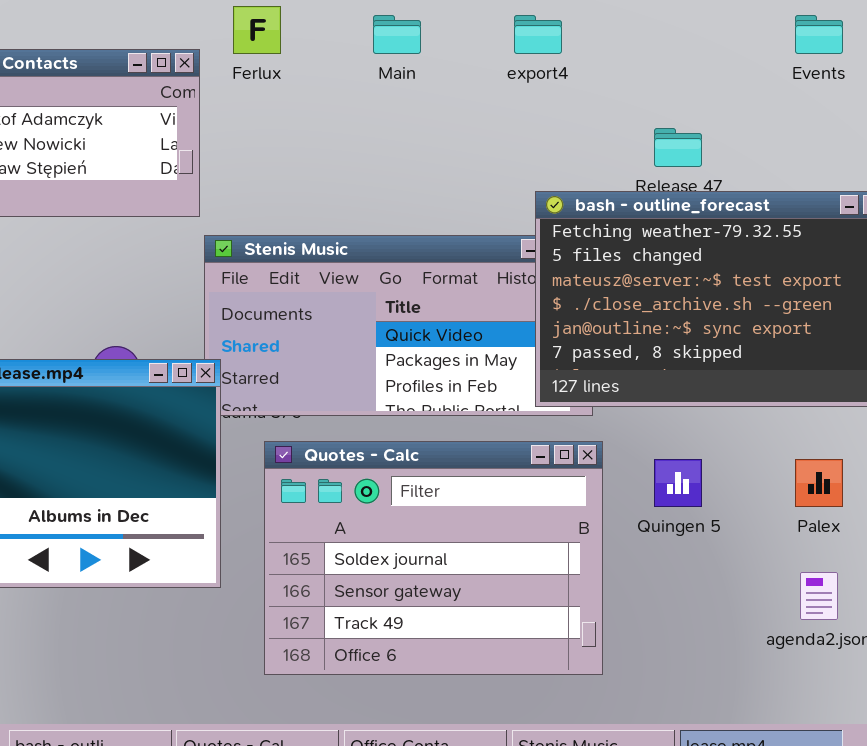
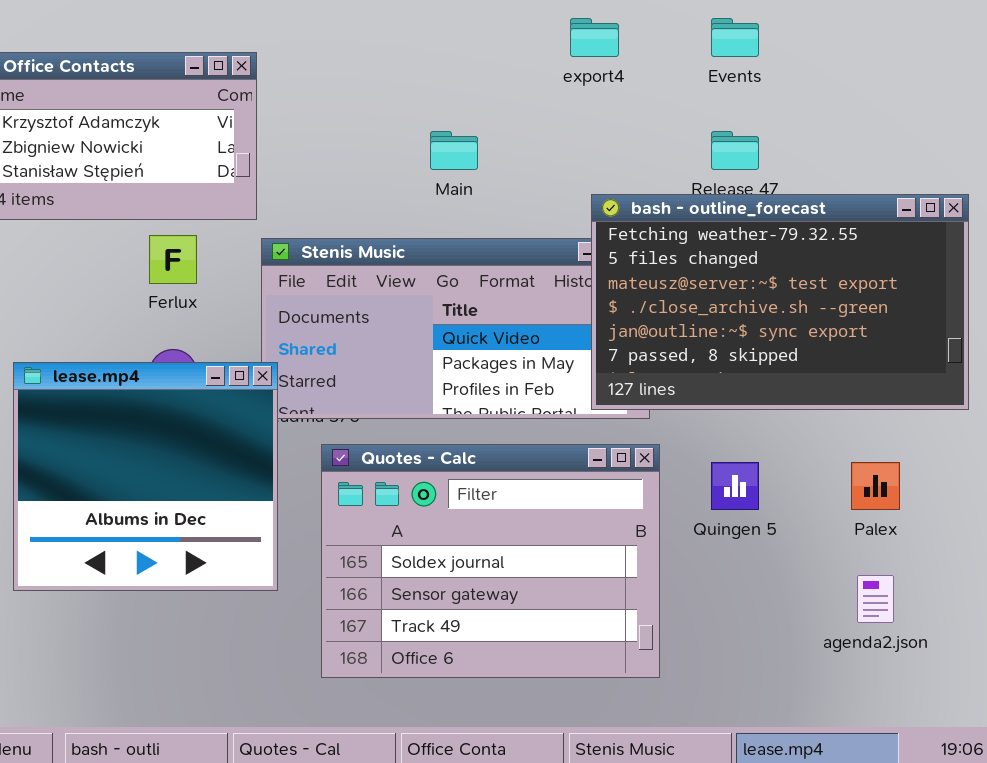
Ferlux: [233,6,281,54] -> [149,235,197,284], moved
Main: [373,15,421,54] -> [430,131,478,170], moved
Events: [795,15,843,54] -> [711,18,759,57], moved

